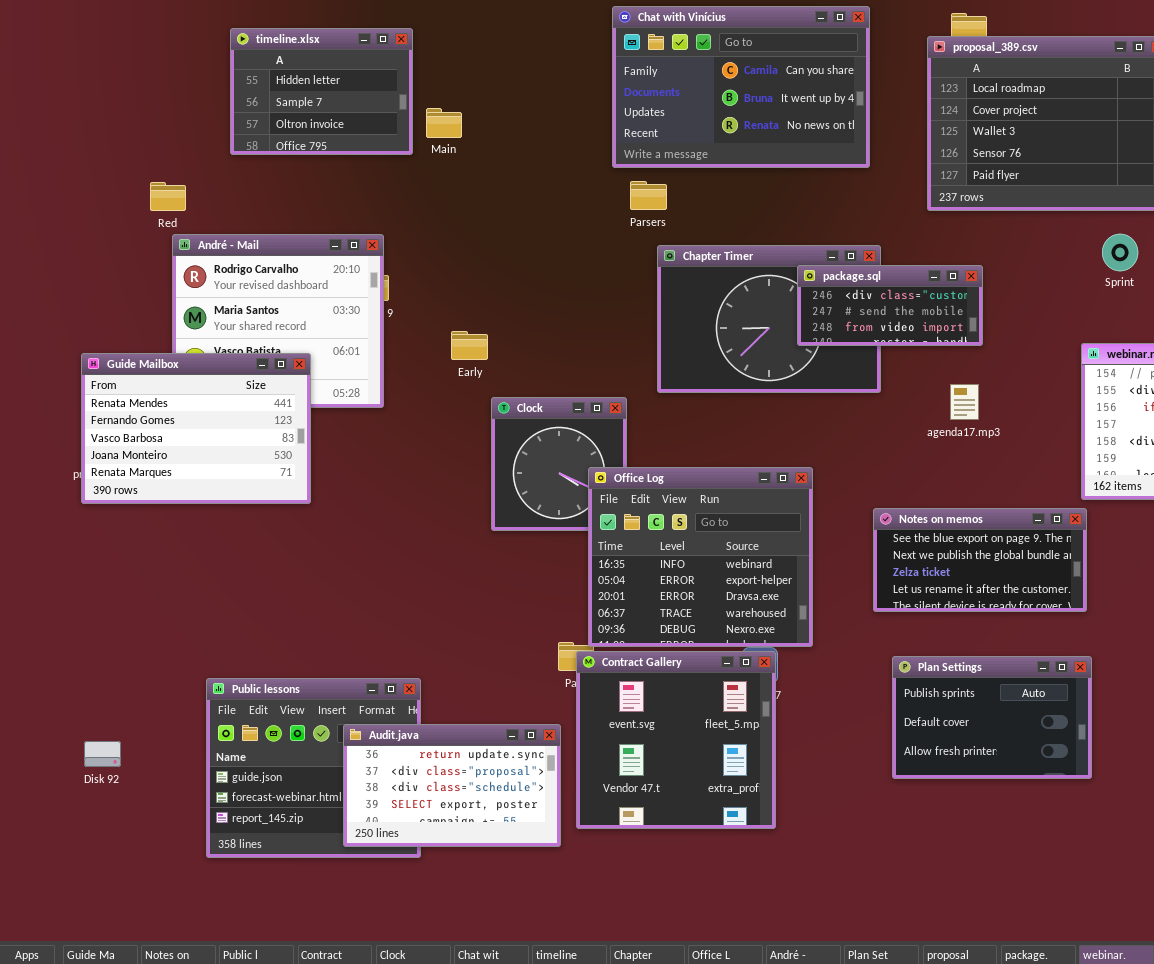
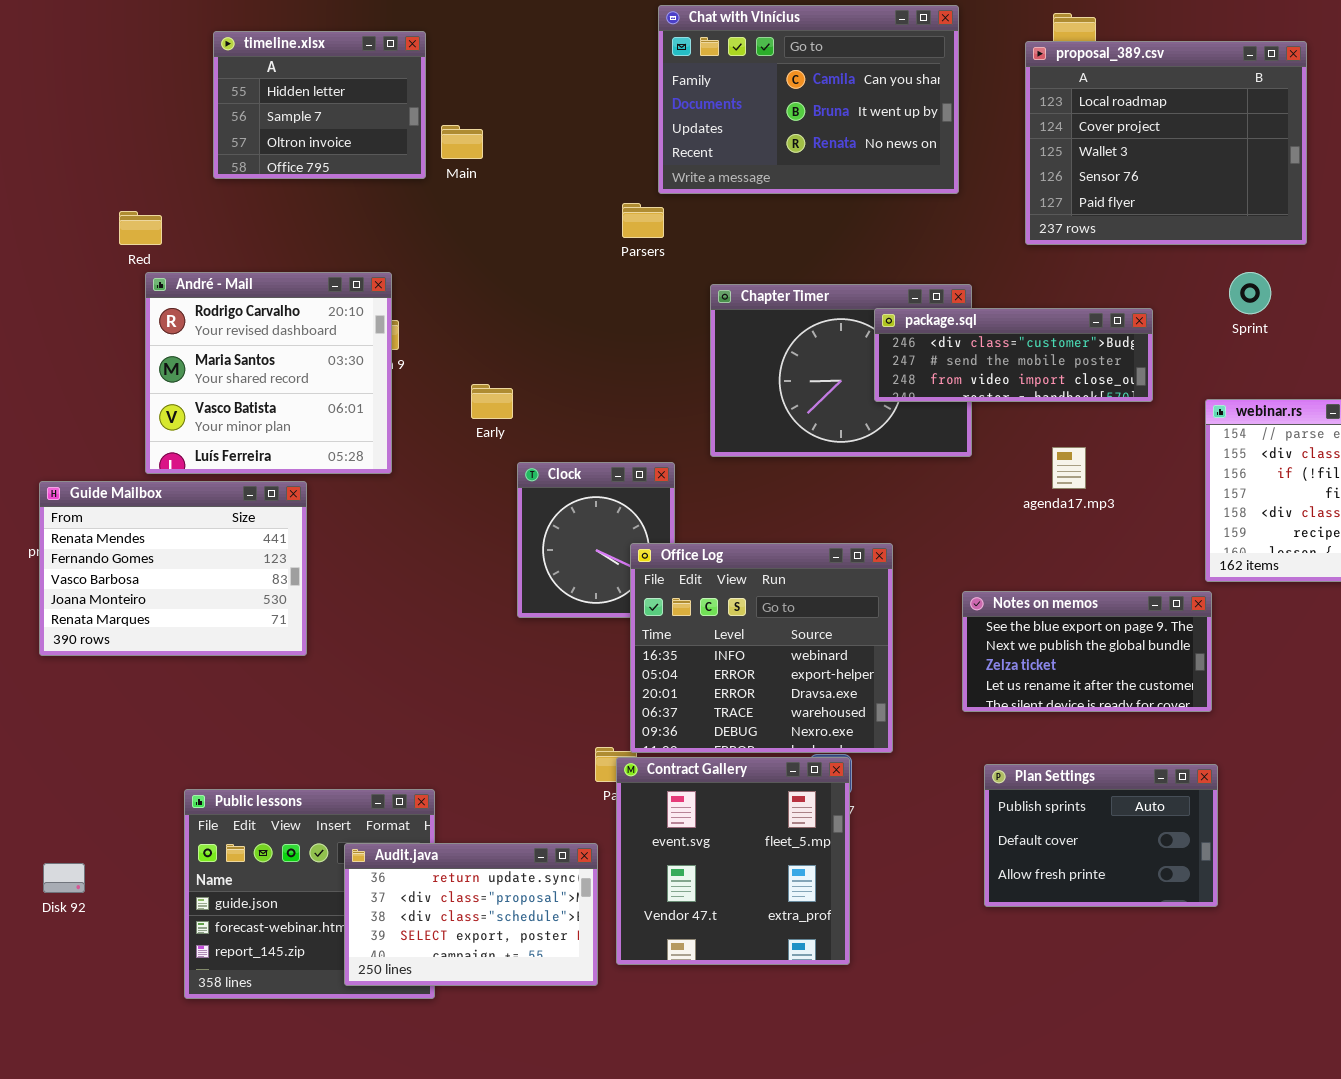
Parsers: [630,181,667,210] -> [622,203,664,238], moved
package.sql: [797,265,983,346] -> [874,308,1153,402], resized
Guide Mailbox: [81,353,311,504] -> [39,481,307,656], moved

